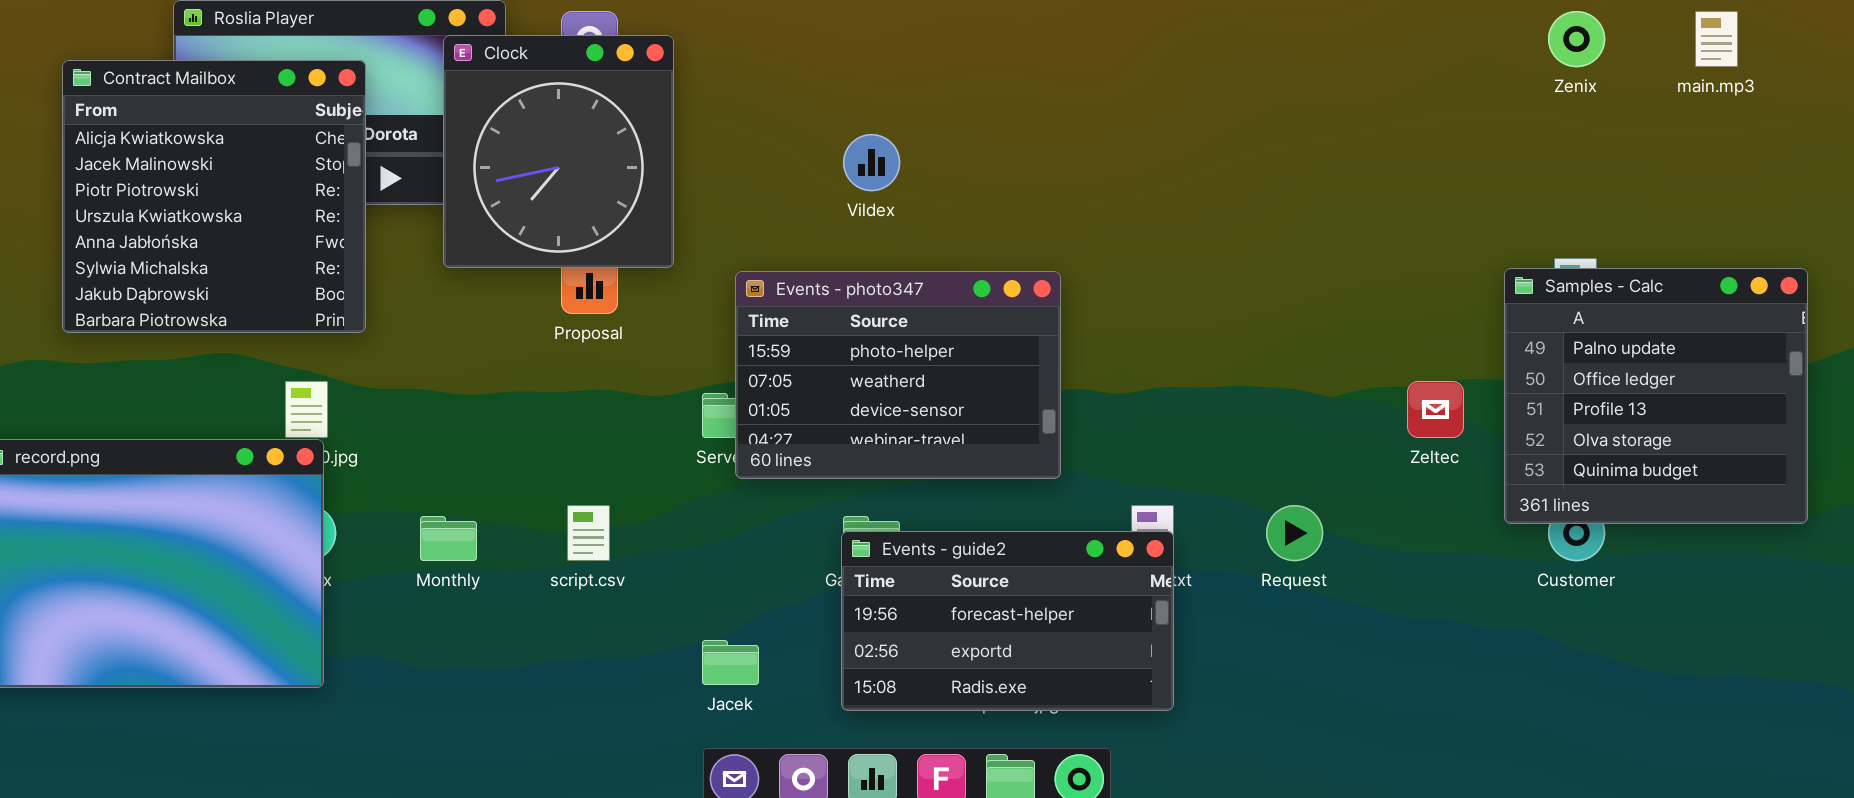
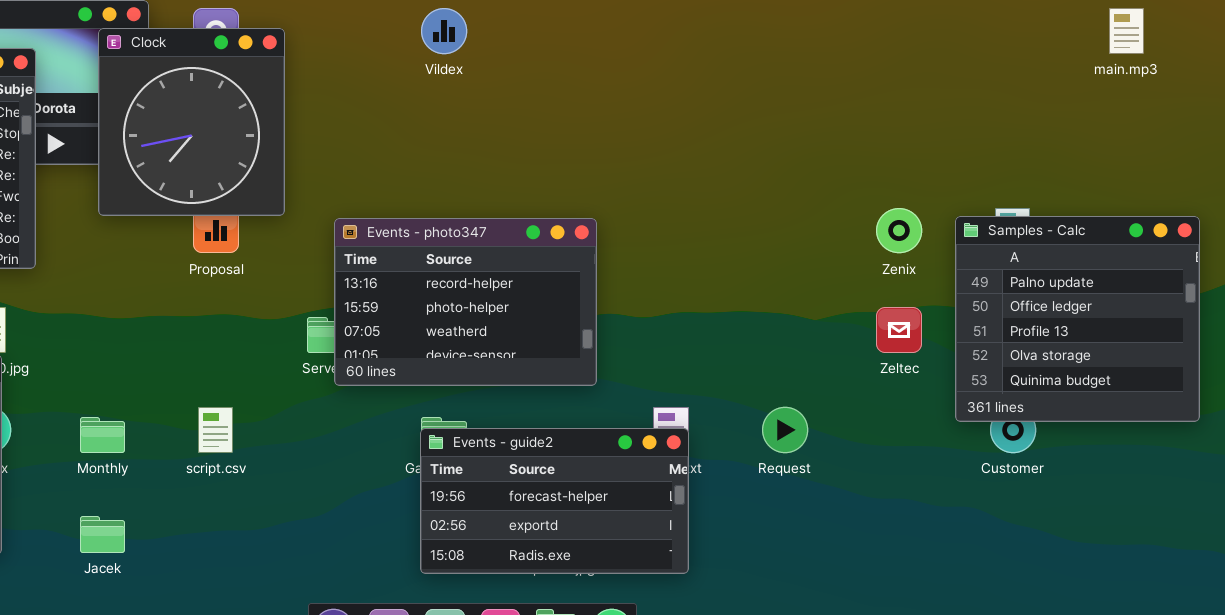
Zenix: [1548,11,1605,67] -> [876,208,922,253], moved
Vildex: [843,134,900,191] -> [421,8,467,54], moved
Events - photo347: [735,271,1061,479] -> [334,218,597,386], scrolled up 1 row
Jacek: [702,640,759,685] -> [80,516,125,553], moved

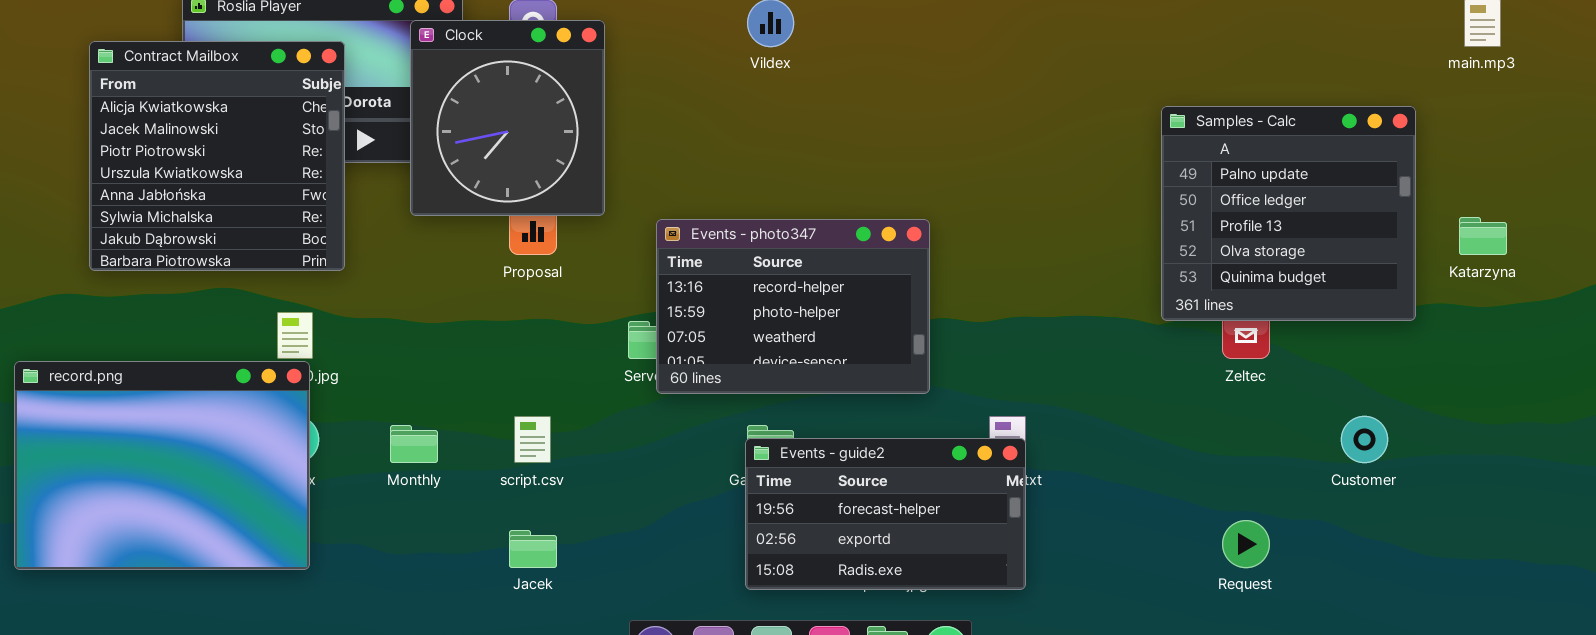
Samples - Calc: [955,216,1200,422] -> [1161,106,1416,321], moved
Request: [762,407,808,453] -> [1222,520,1270,568], moved
Jacek: [80,516,125,553] -> [509,530,557,568], moved

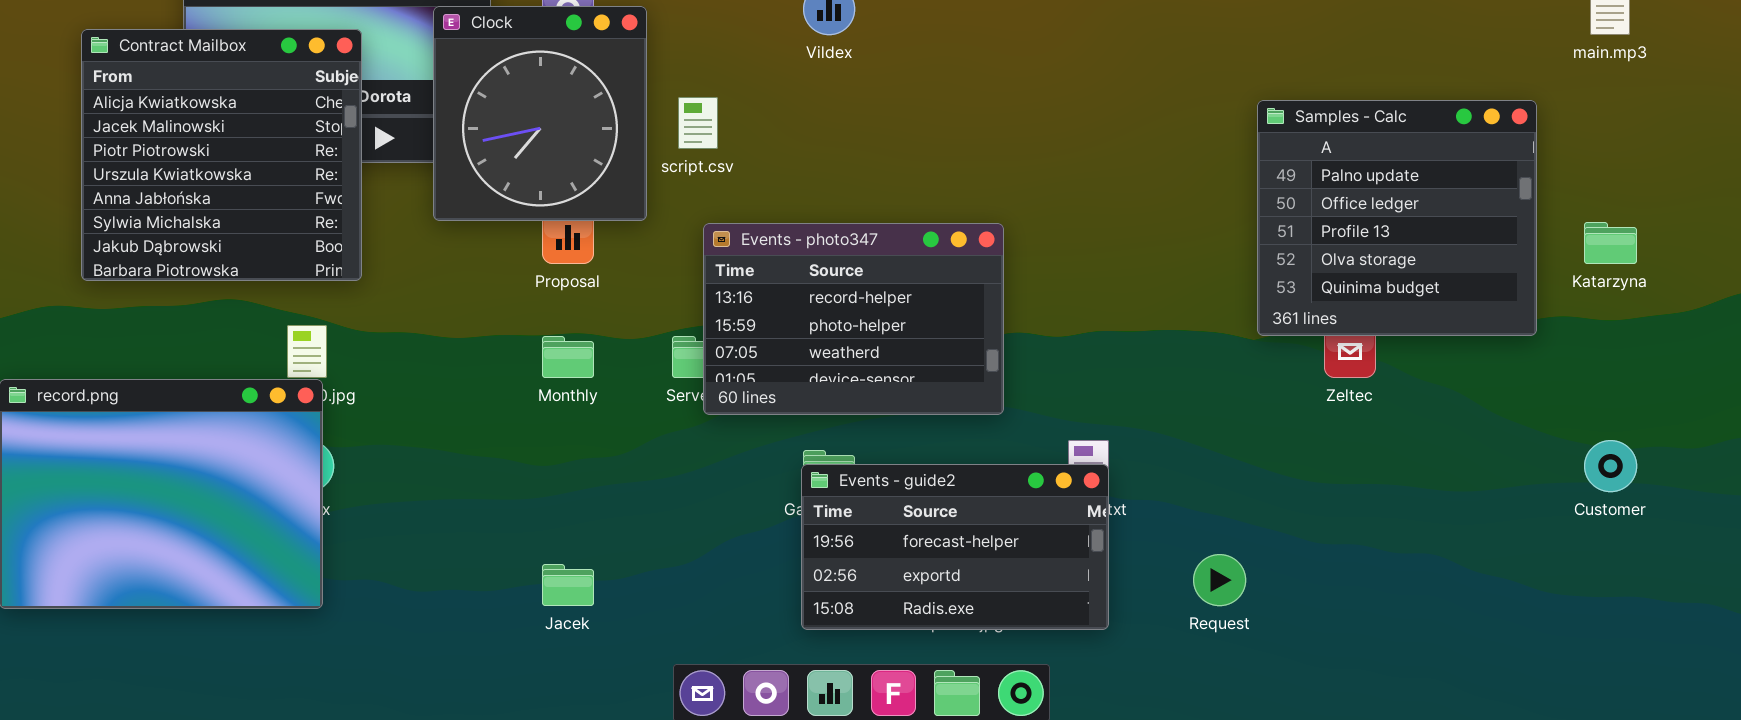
script.csv: [514,416,551,463] -> [678,97,718,149], moved
Customer: [1341,416,1388,463] -> [1584,440,1637,492], moved
Monthly: [390,425,438,463] -> [542,336,594,378], moved
Request: [1222,520,1270,568] -> [1193,554,1246,606], moved

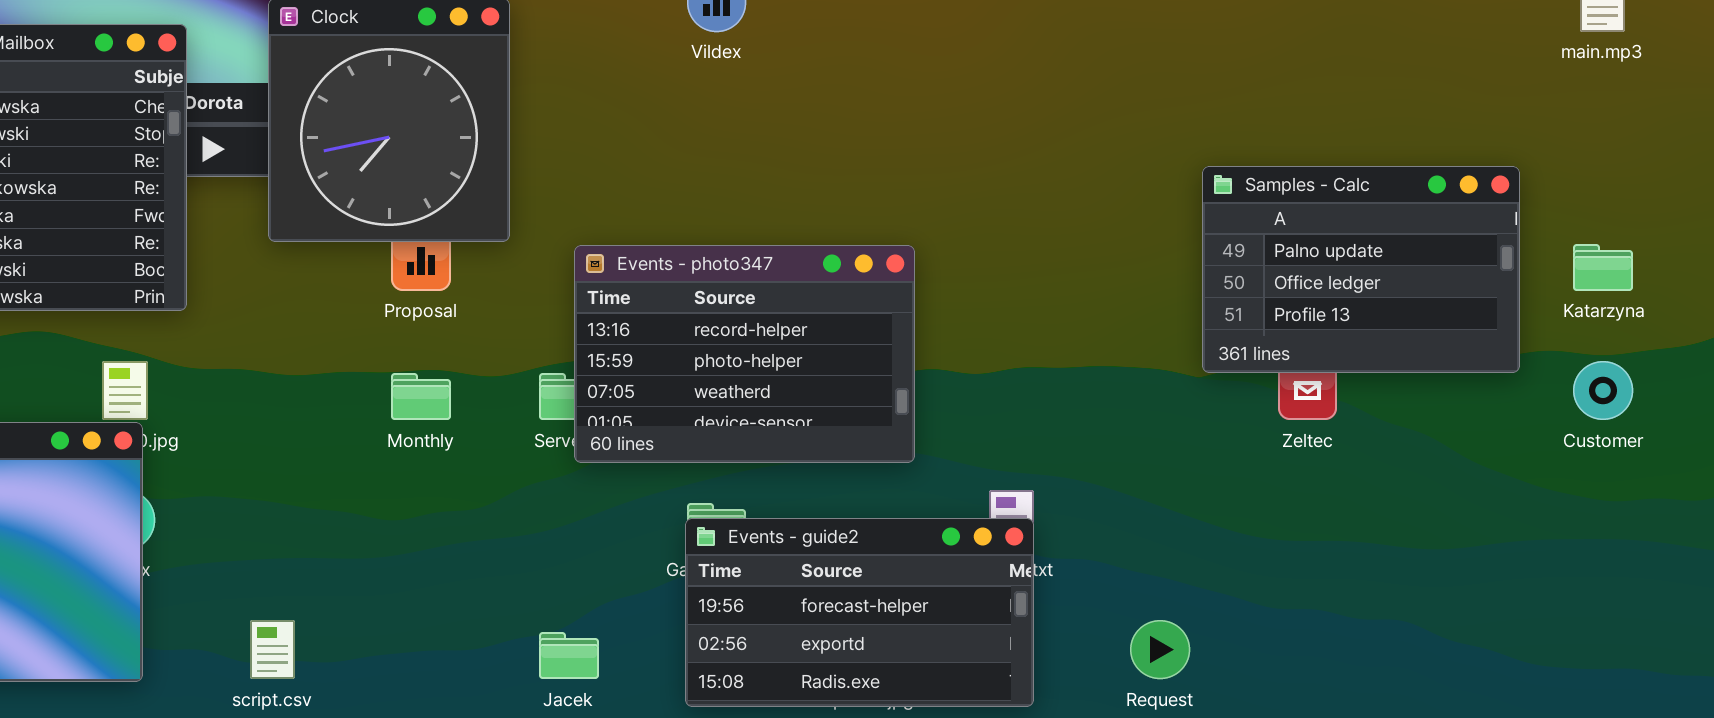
script.csv: [678,97,718,149] -> [250,620,295,679], moved
Samples - Calc: [1257,100,1537,336] -> [1202,166,1520,373], resized
Customer: [1584,440,1637,492] -> [1573,361,1633,420], moved
Jacek: [542,564,594,606] -> [539,632,599,679], moved

